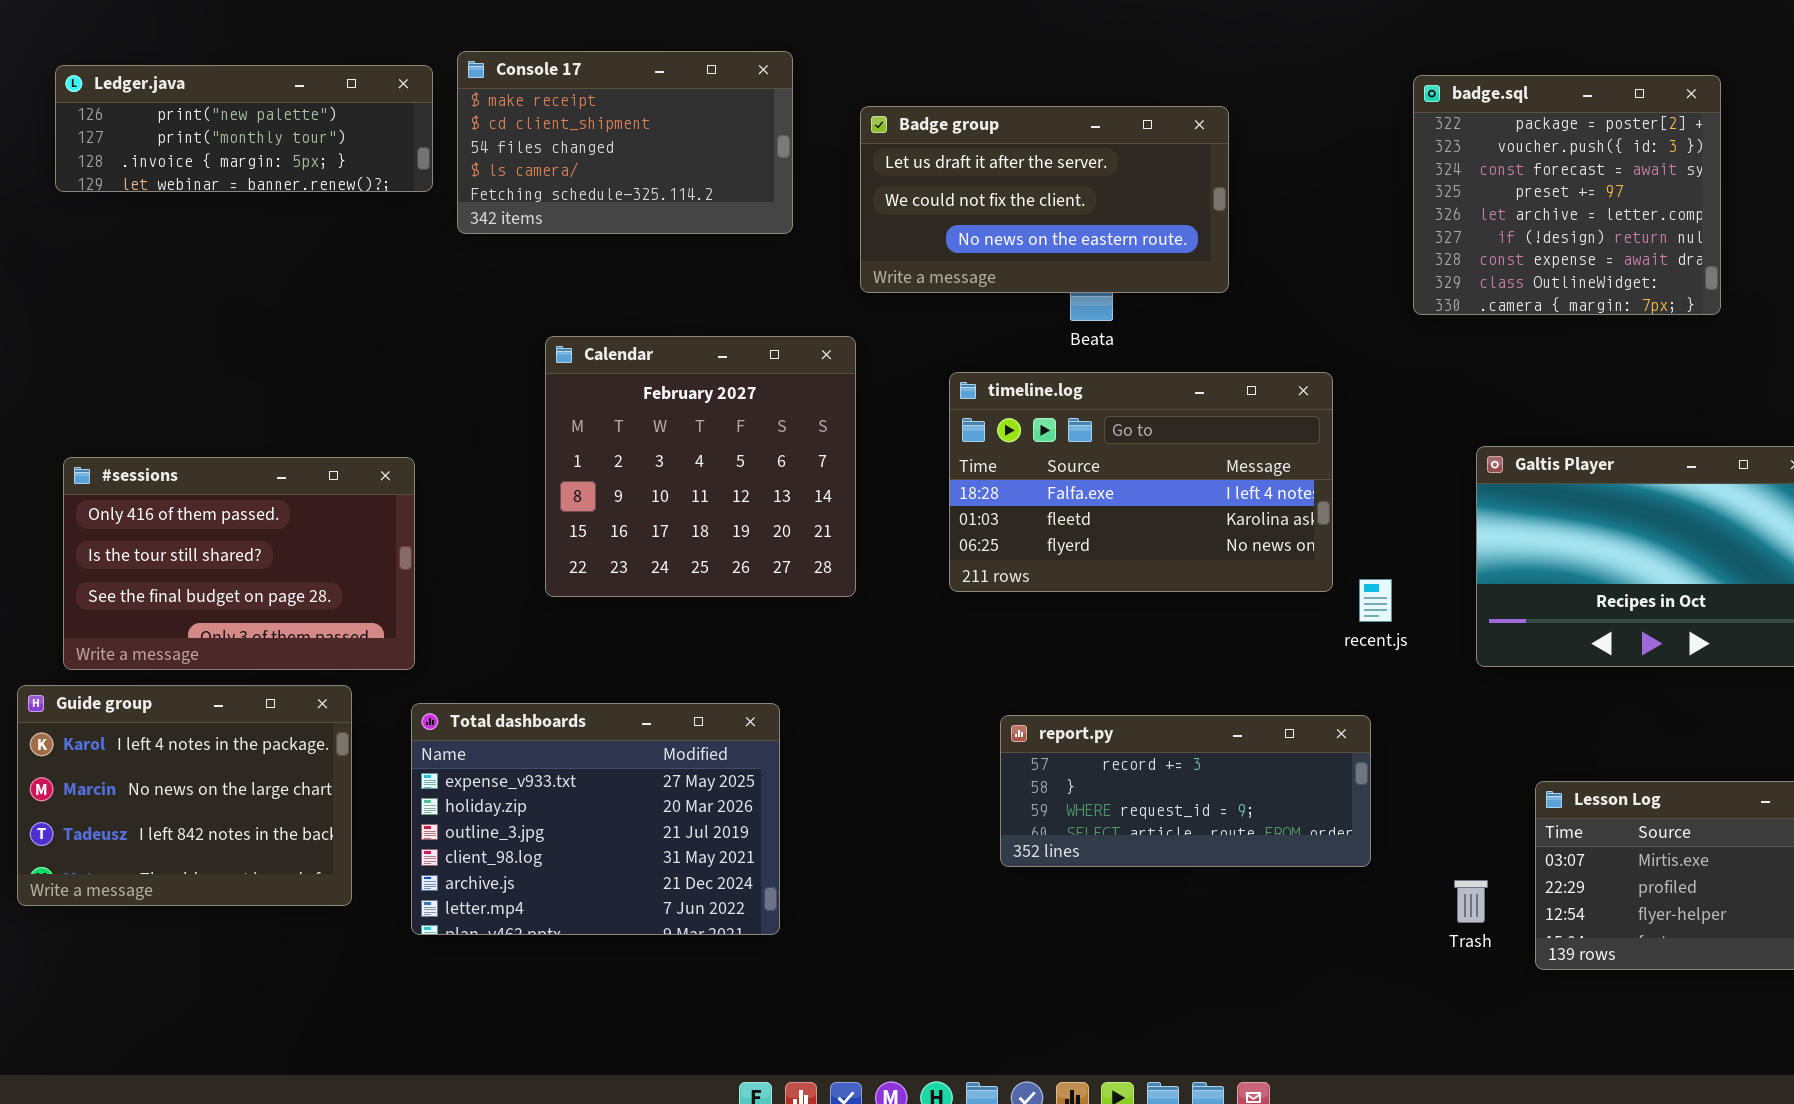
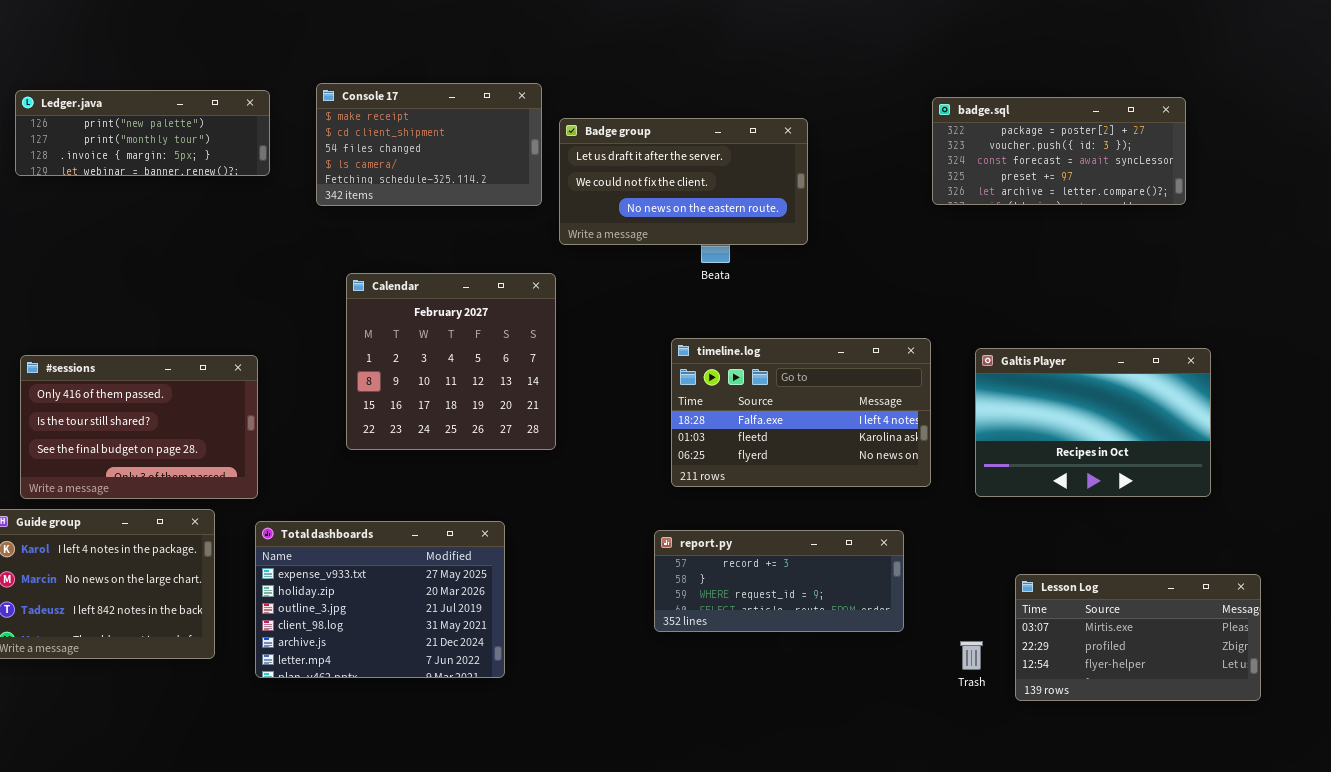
Console 17: [457,51,793,234] -> [316,83,542,206], moved
badge.sql: [1413,75,1721,315] -> [932,97,1186,205], resized
timeline.log: [949,372,1333,592] -> [671,338,931,487], moved

